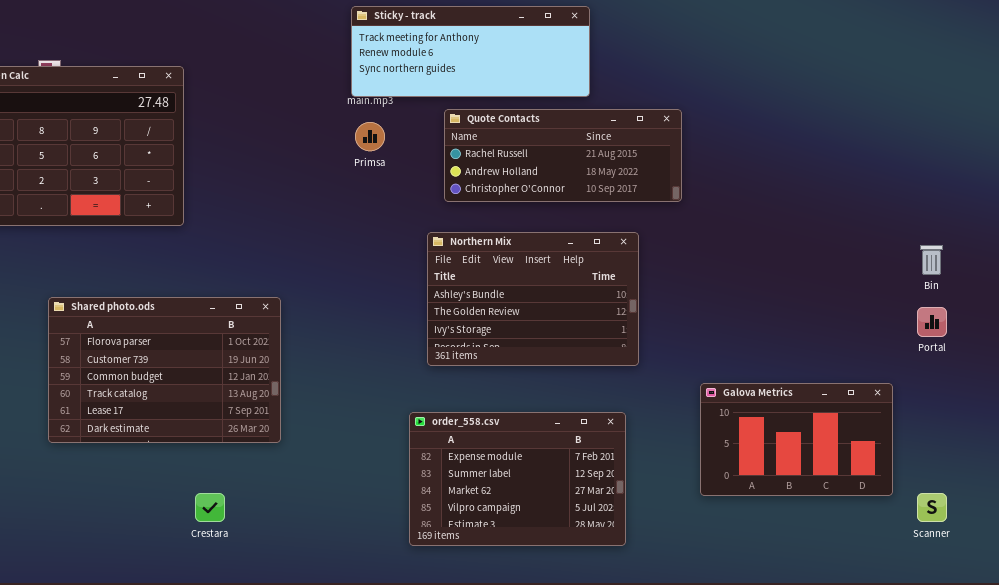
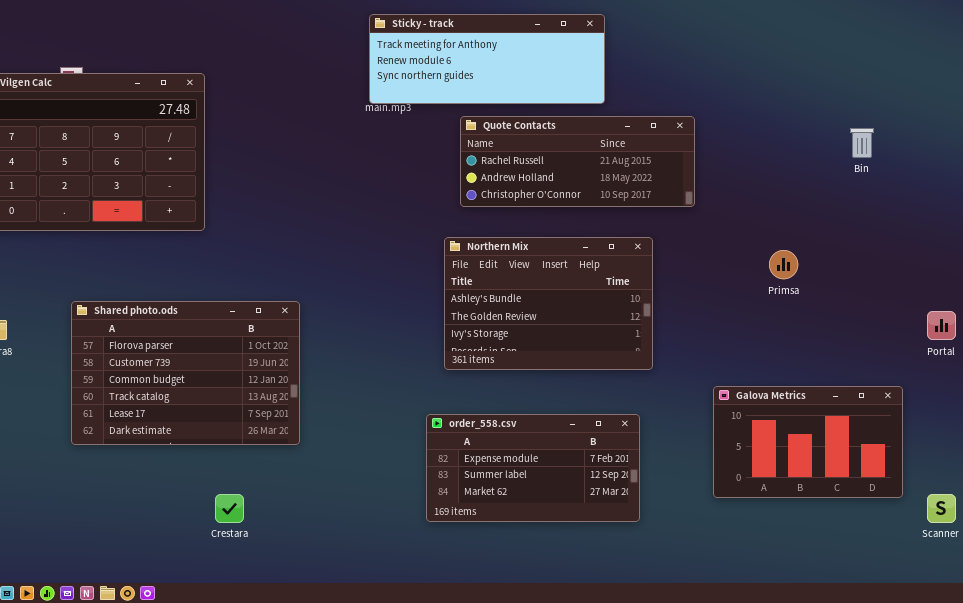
Primsa: [355,122,385,151] -> [769,250,798,279], moved
Bin: [920,245,943,275] -> [850,128,874,158], moved
order_558.csv: [409,412,626,546] -> [426,414,640,522], resized

